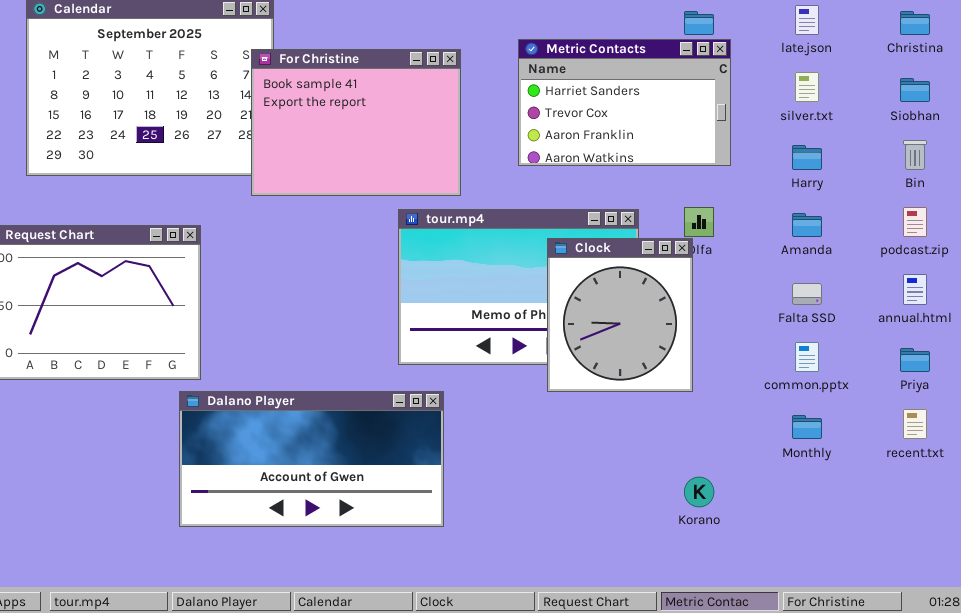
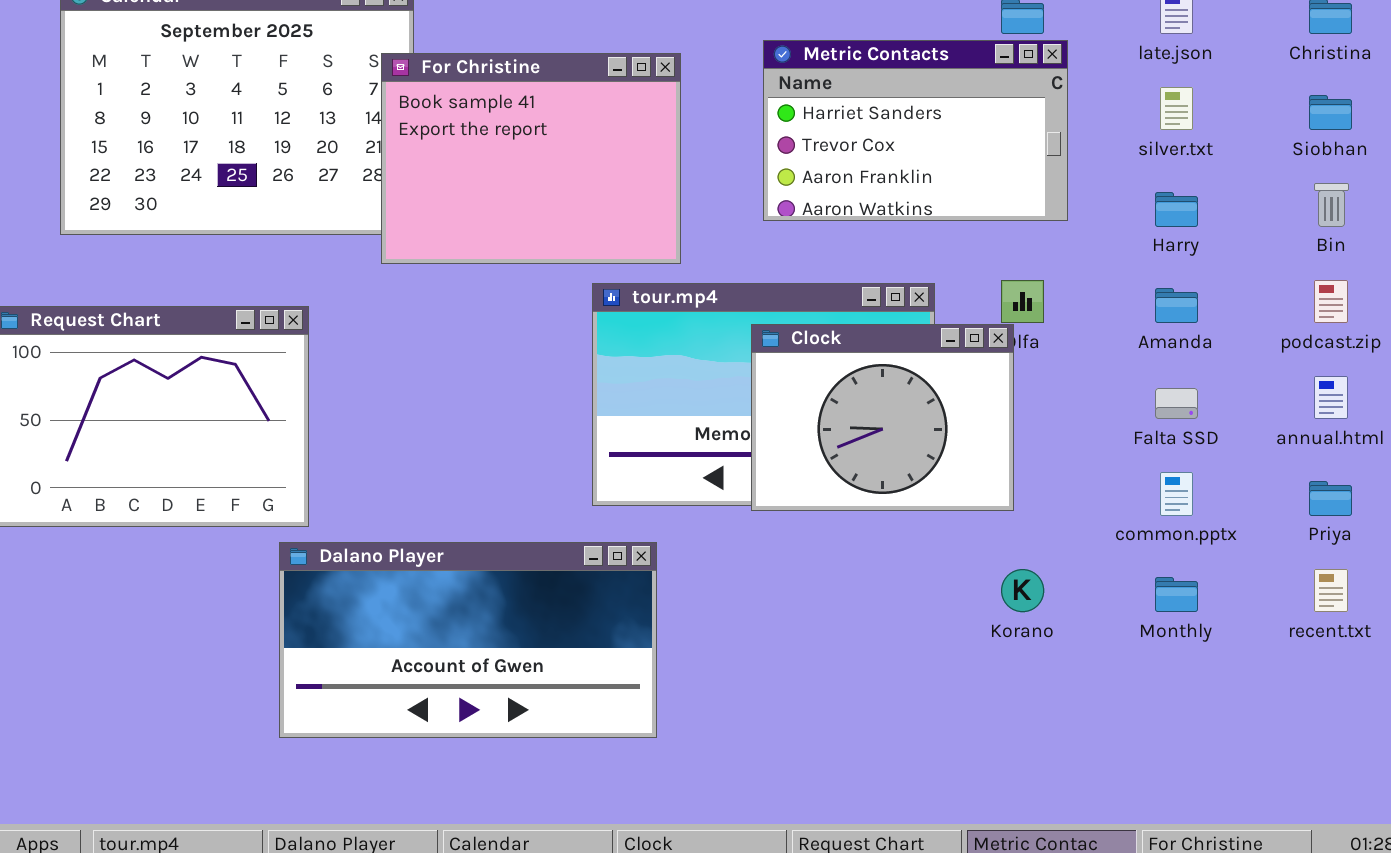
Clock: [547,238,693,392] -> [751,324,1014,511], resized
Korano: [684,477,714,507] -> [1001,569,1044,612], moved

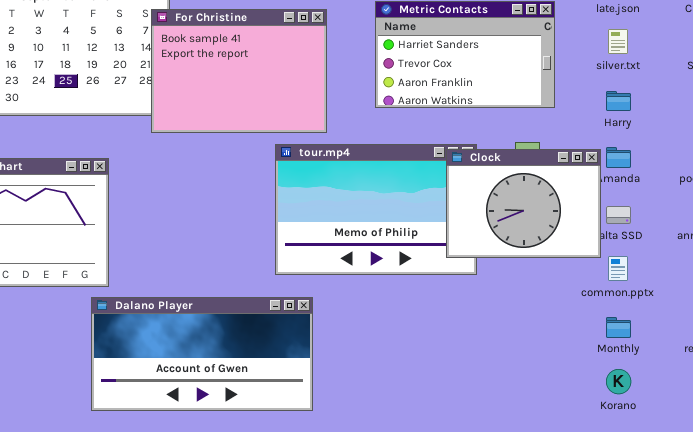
Clock: [751,324,1014,511] -> [446,149,601,258], moved
Korano: [1001,569,1044,612] -> [606,369,631,394], moved

